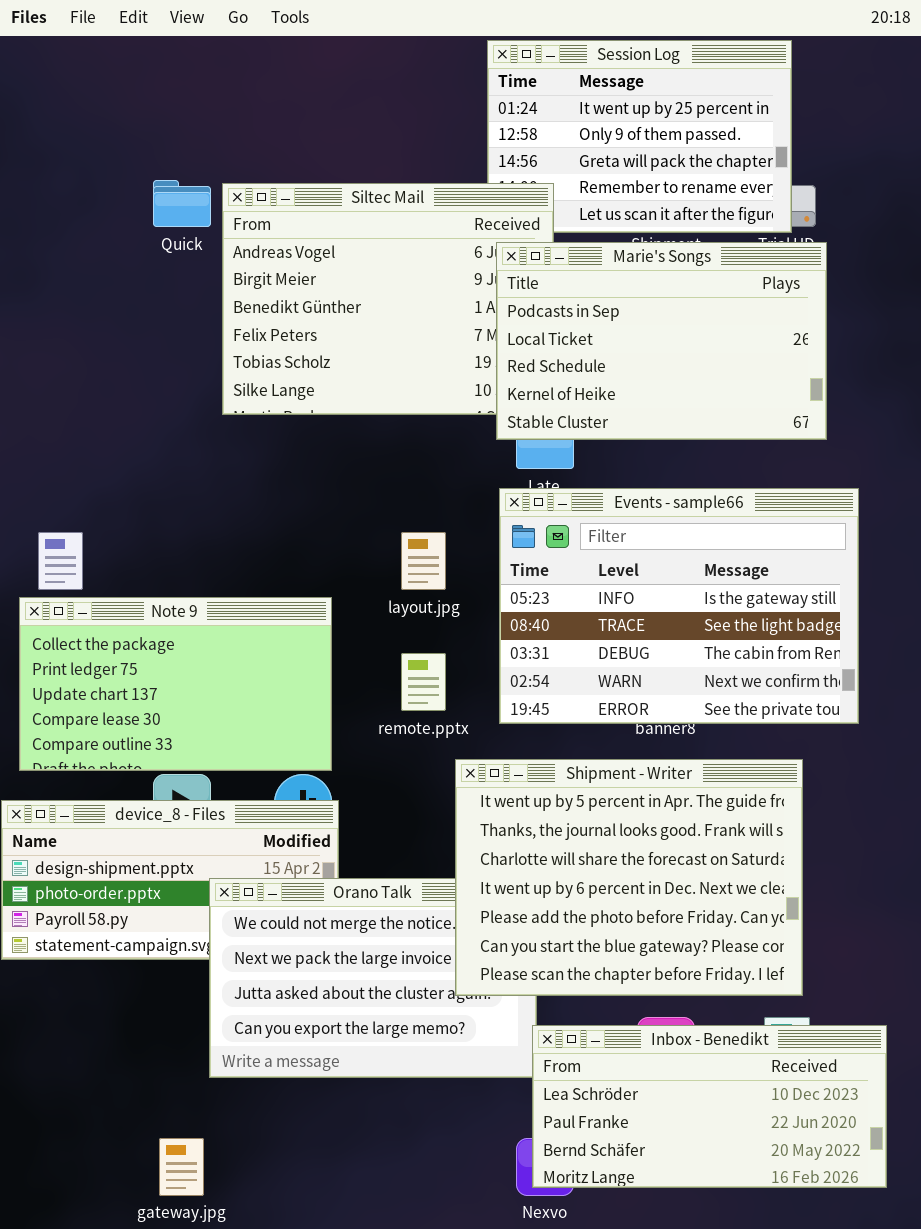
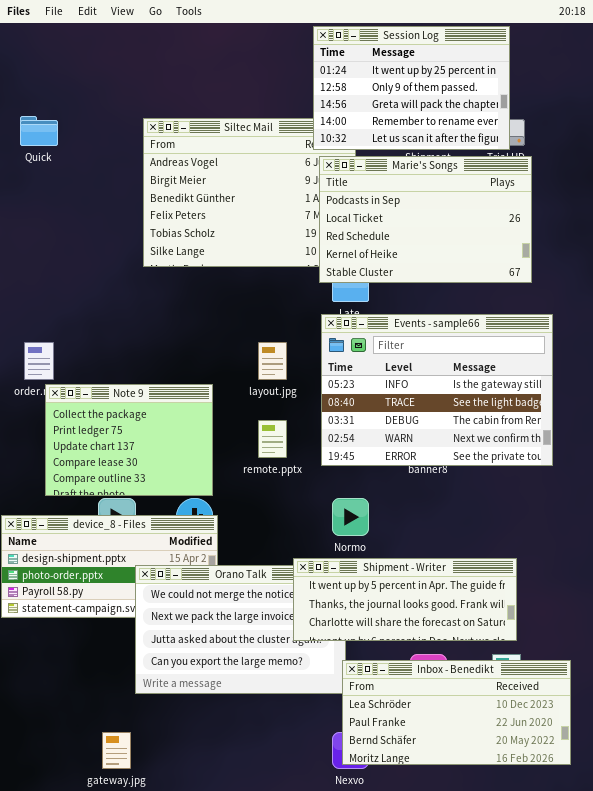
Session Log: [487,40,792,233] -> [313,26,510,150], raised
Quick: [153,180,211,227] -> [20,116,58,146], moved
Note 9: [19,597,332,771] -> [45,384,213,496], resized
Shipment - Writer: [455,759,803,996] -> [293,558,517,641], resized

